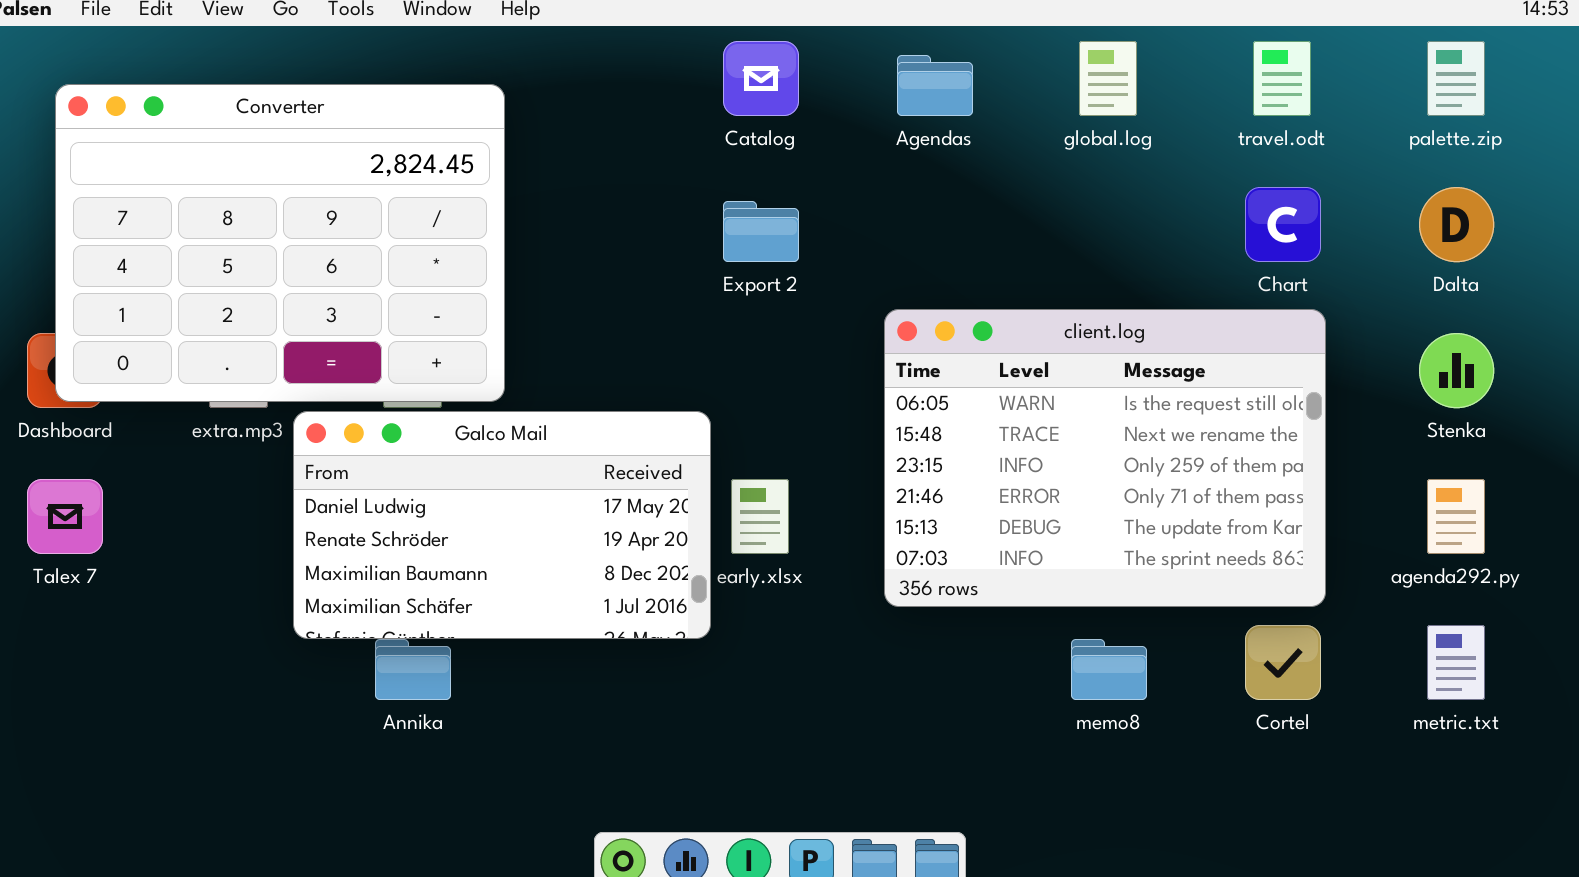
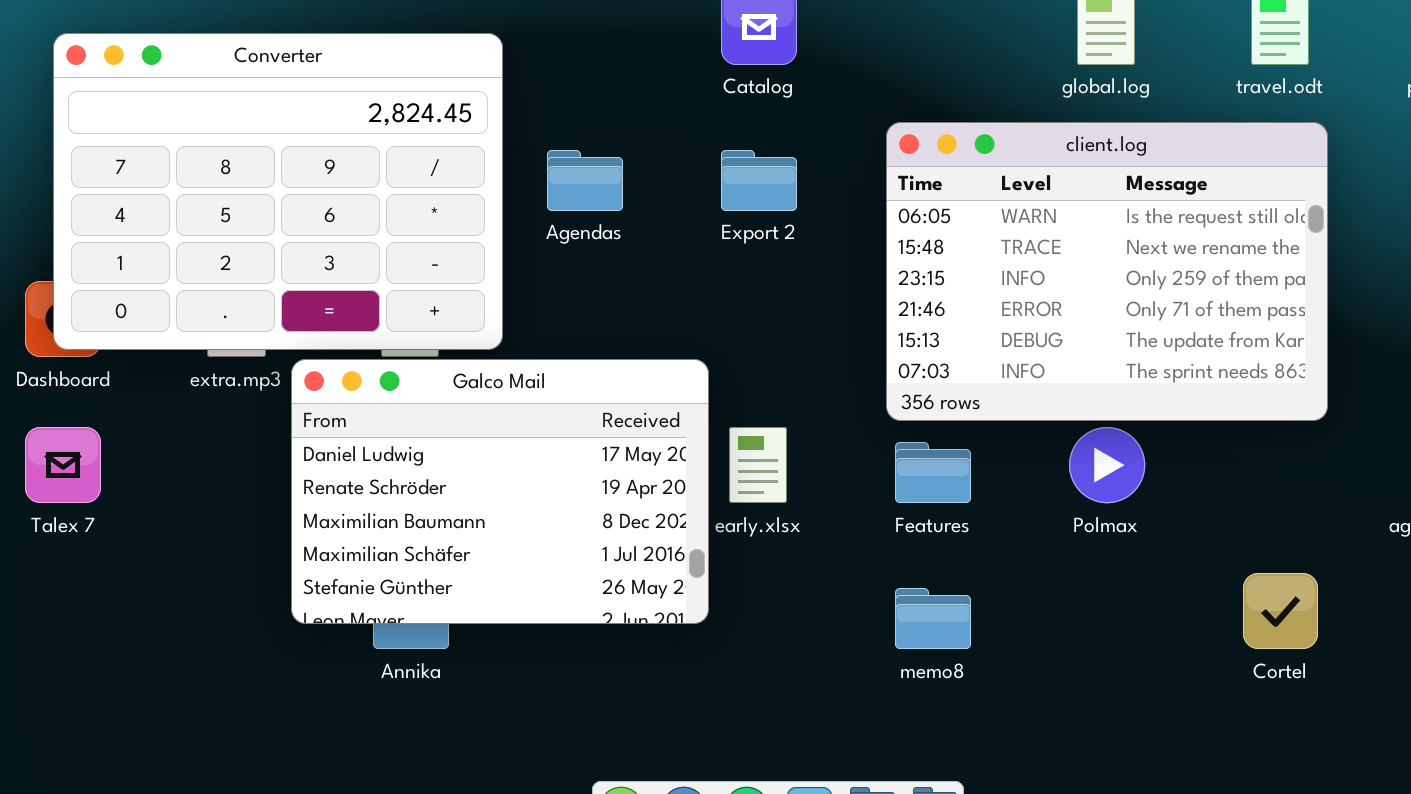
Agendas: [897,55,973,116] -> [547,150,623,211], moved
client.log: [884,309,1326,607] -> [886,122,1328,421], moved
Galco Mail: [293,411,711,639] -> [291,359,709,624], resized
memo8: [1071,639,1147,700] -> [895,588,971,649], moved

